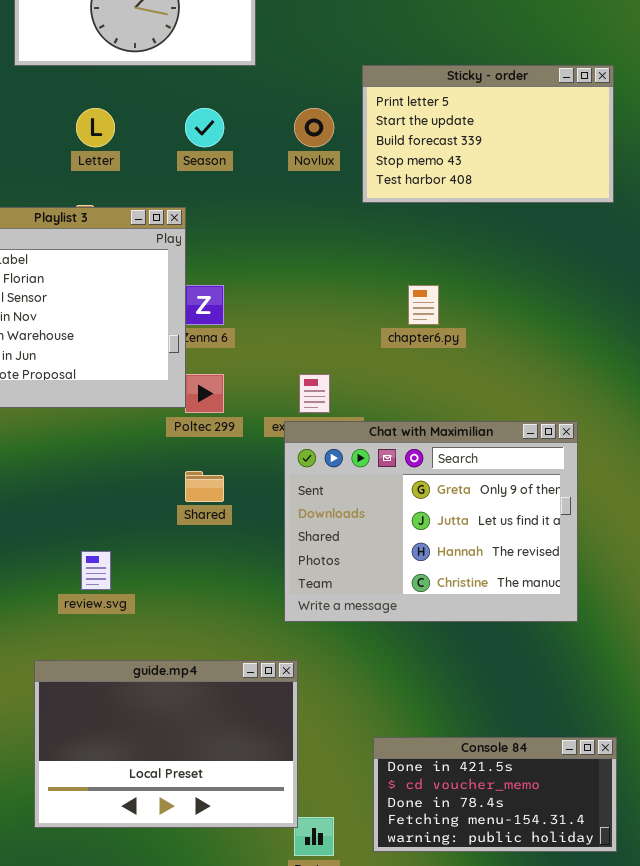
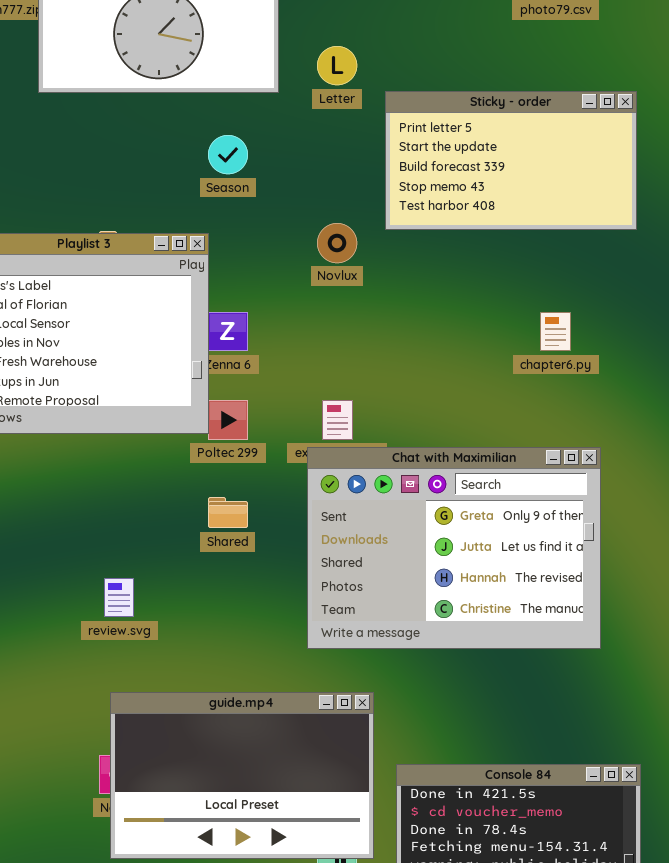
Letter: [76,108,115,147] -> [317,46,357,85], moved
Novlux: [294,108,334,147] -> [317,223,357,263], moved
chapter6.py: [408,285,439,325] -> [540,312,571,351], moved
guide.mp4: [34,660,298,828] -> [110,692,374,859], moved

